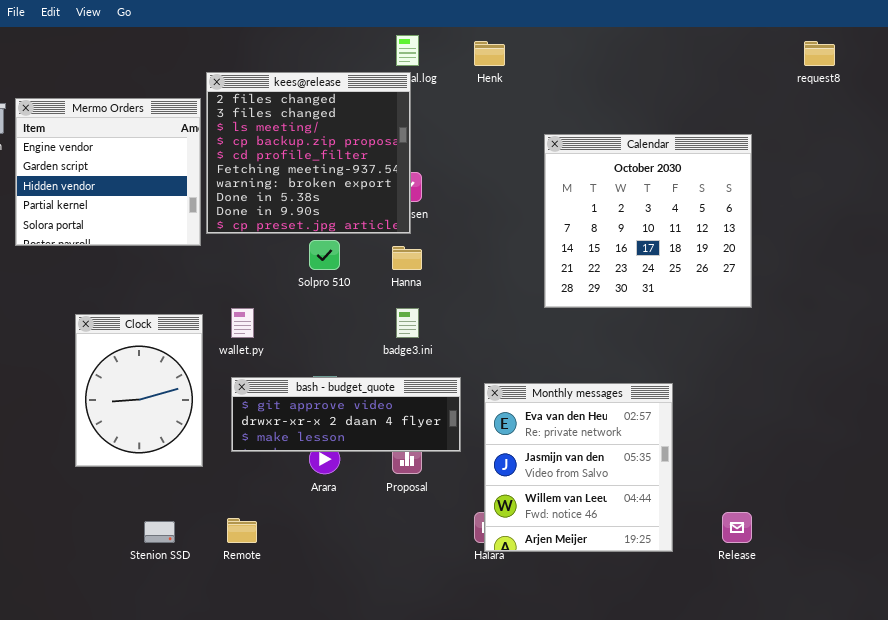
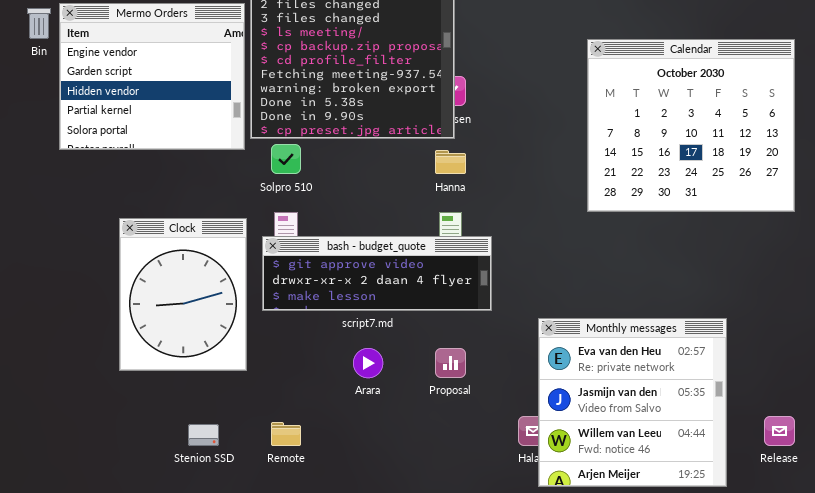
Solpro 510: [309,240,340,270] -> [271,144,301,174], moved
bash - budget_quote: [231,377,461,452] -> [262,236,492,311], moved
Monthly messages: [484,383,673,552] -> [538,318,727,487], moved

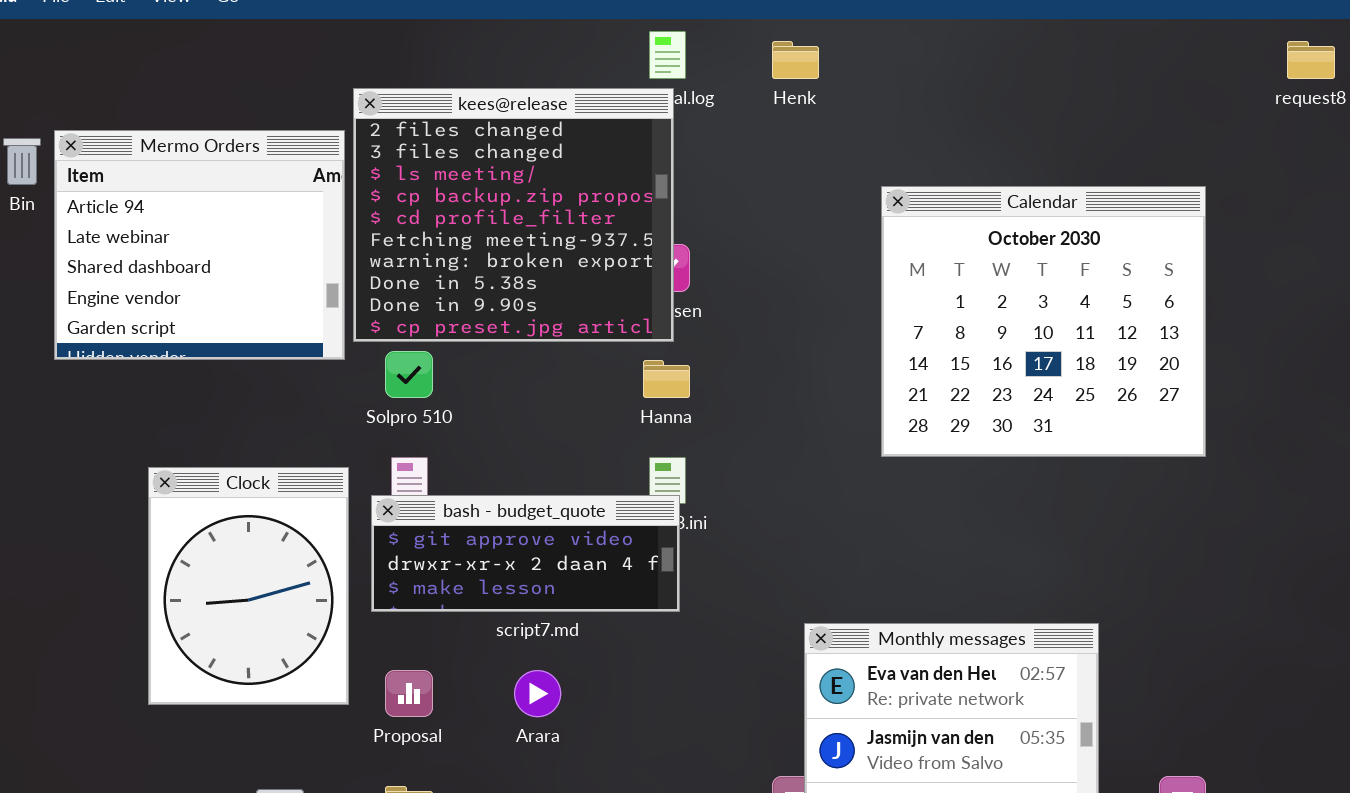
Mermo Orders: [59,3,245,150] -> [54,130,345,360], scrolled up 3 rows
bash - budget_quote: [262,236,492,311] -> [371,495,680,612], resized
Proposal: [435,348,466,378] -> [385,670,433,717], moved

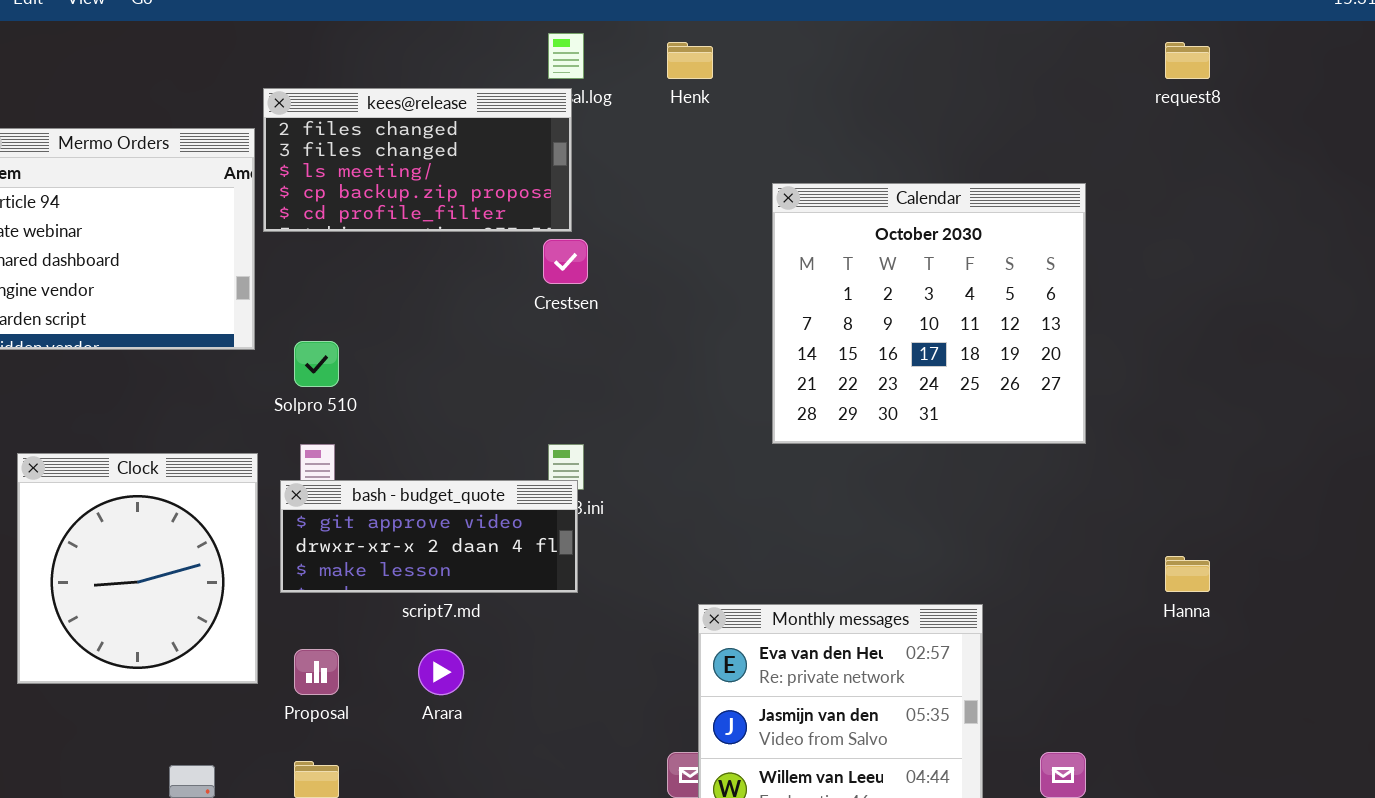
kees@release: [353,88,674,342] -> [263,88,572,232], resized
Hanna: [643,360,690,398] -> [1165,556,1210,592], moved
Clock: [148,467,349,705] -> [17,453,258,684], resized

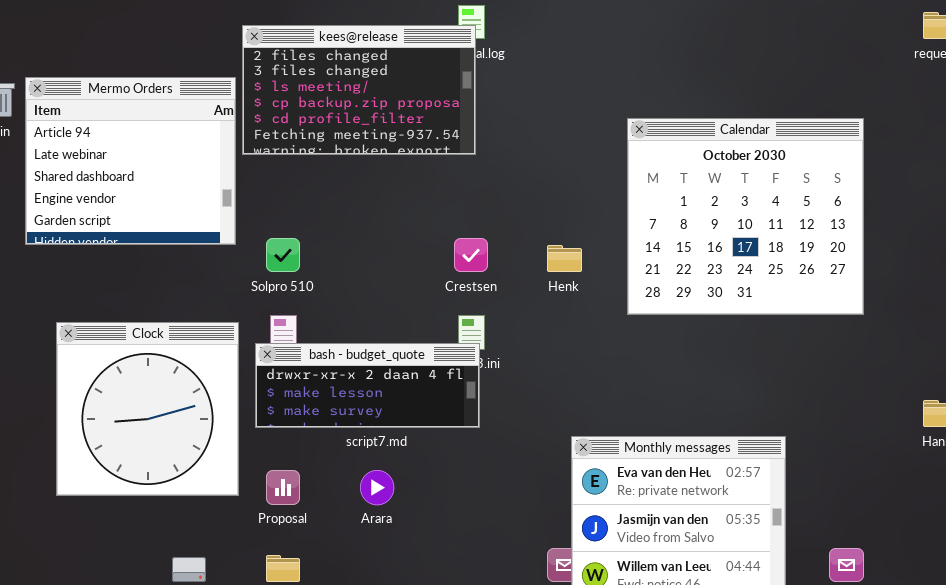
Henk: [667,42,713,79] -> [547,245,582,272], moved
kees@release: [263,88,572,232] -> [242,25,476,155], resized
Crestsen: [543,239,588,284] -> [454,238,488,272], moved
bash - budget_quote: [280,480,578,593] -> [255,343,480,428], scrolled down 1 row

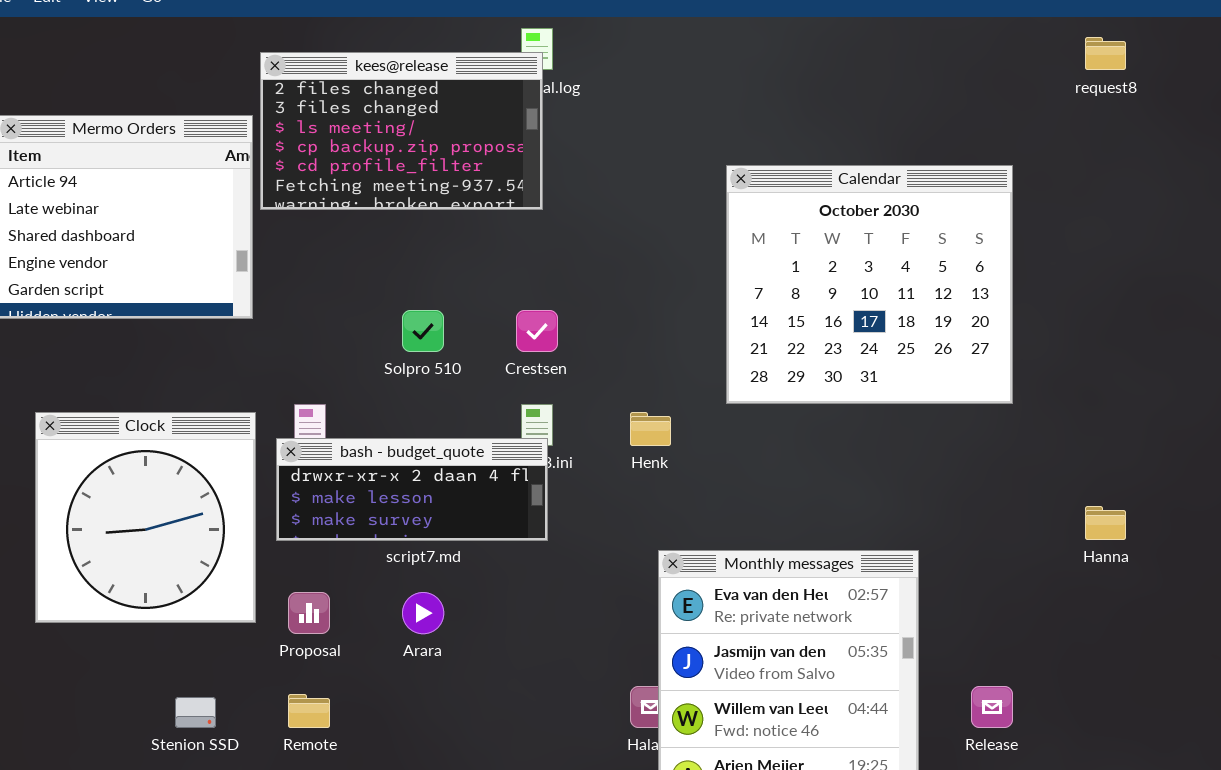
Solpro 510: [266,238,300,272] -> [402,310,444,352], moved
Henk: [547,245,582,272] -> [630,412,671,446], moved

